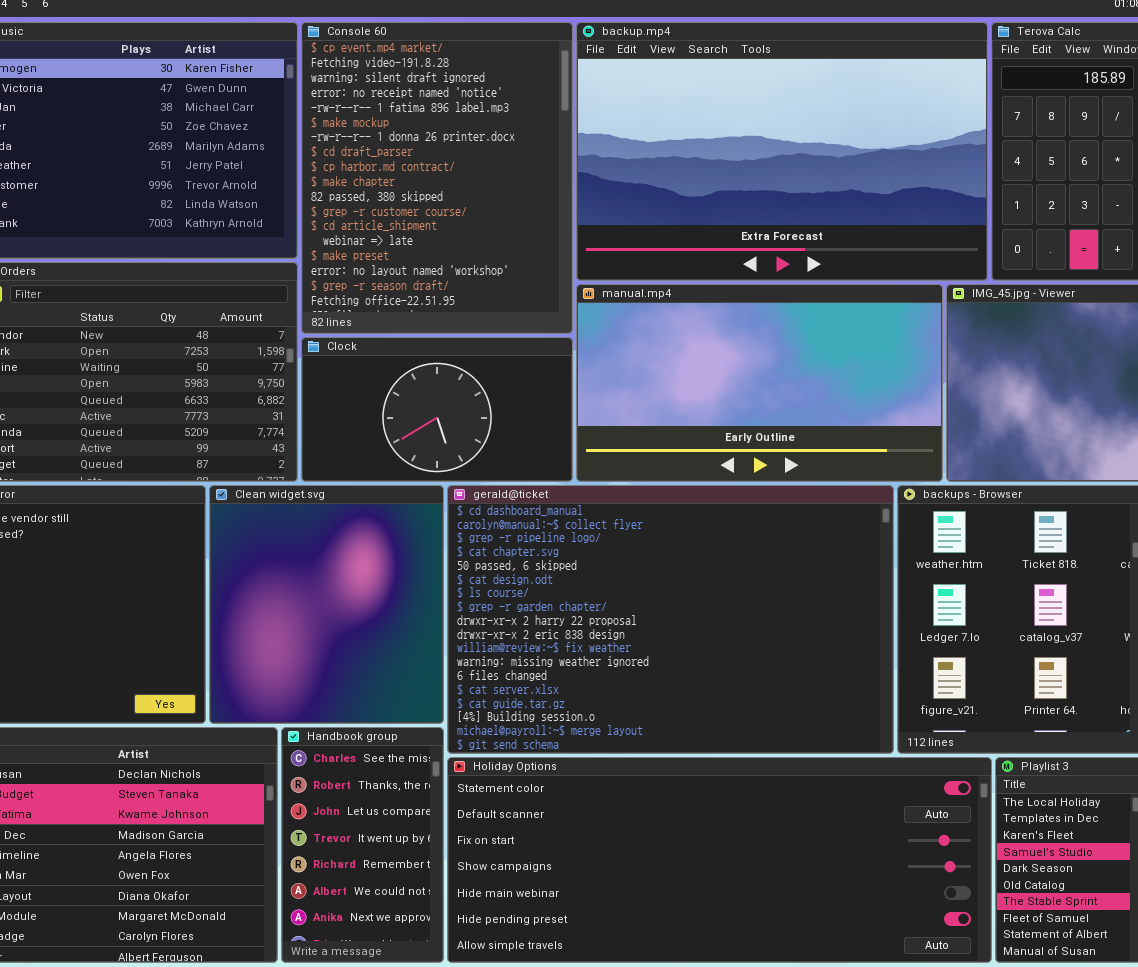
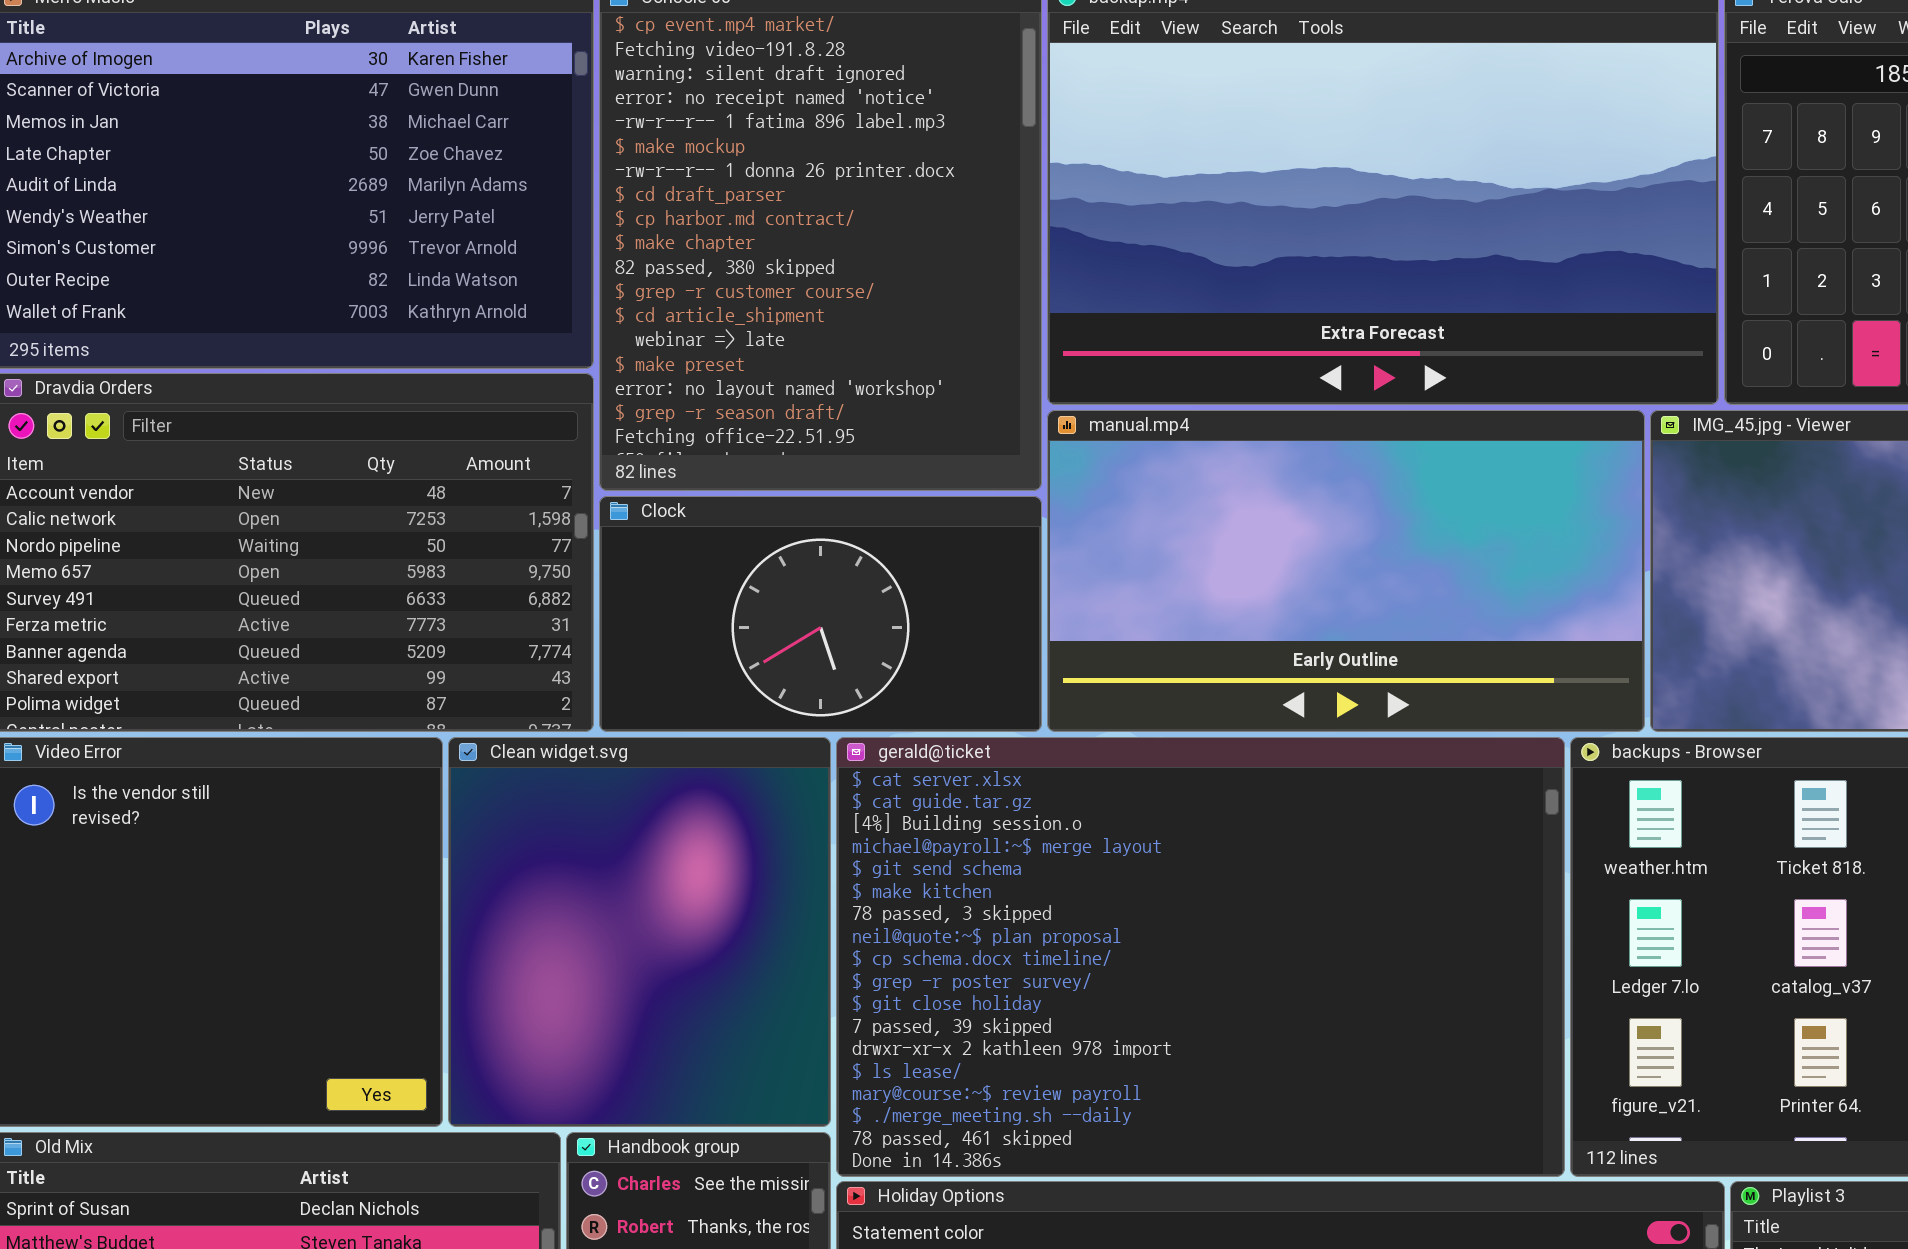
gerald@ticket: [447,485,894,754] -> [836,737,1565,1177], scrolled down 13 rows

